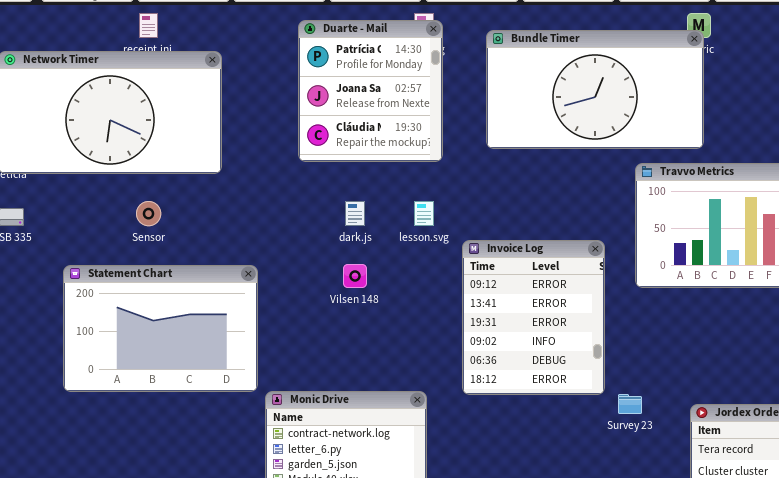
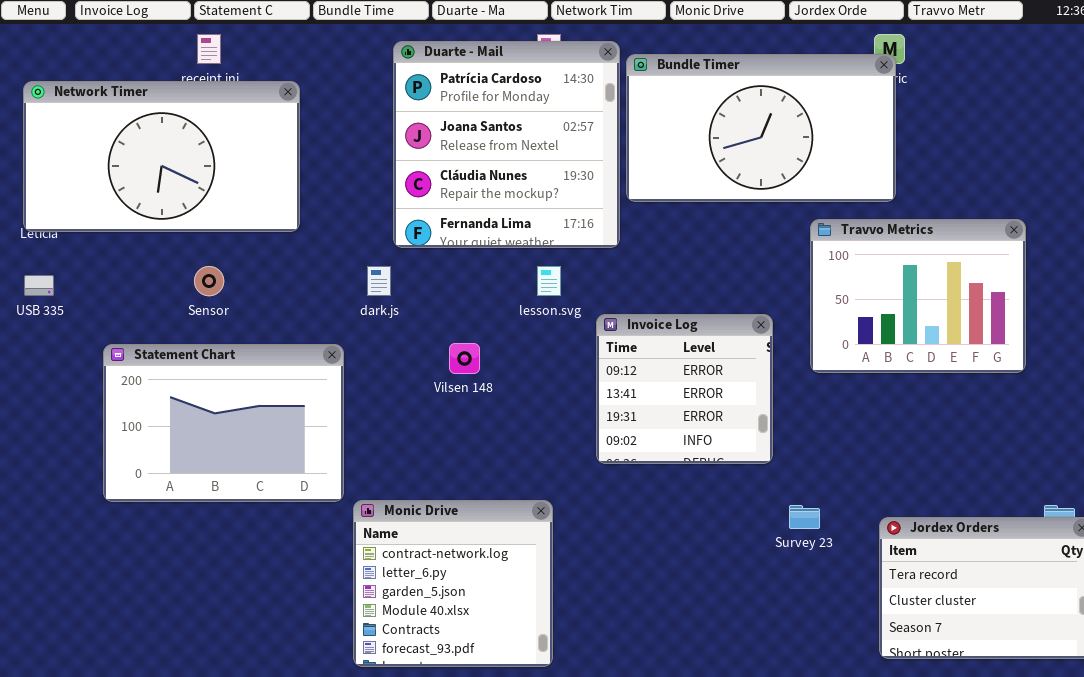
Duarte - Mail: [298,20,443,162] -> [393,41,620,248], resized
dark.js: [345,201,365,226] -> [367,266,391,296], moved
Invoice Log: [462,240,605,395] -> [596,314,773,464], resized

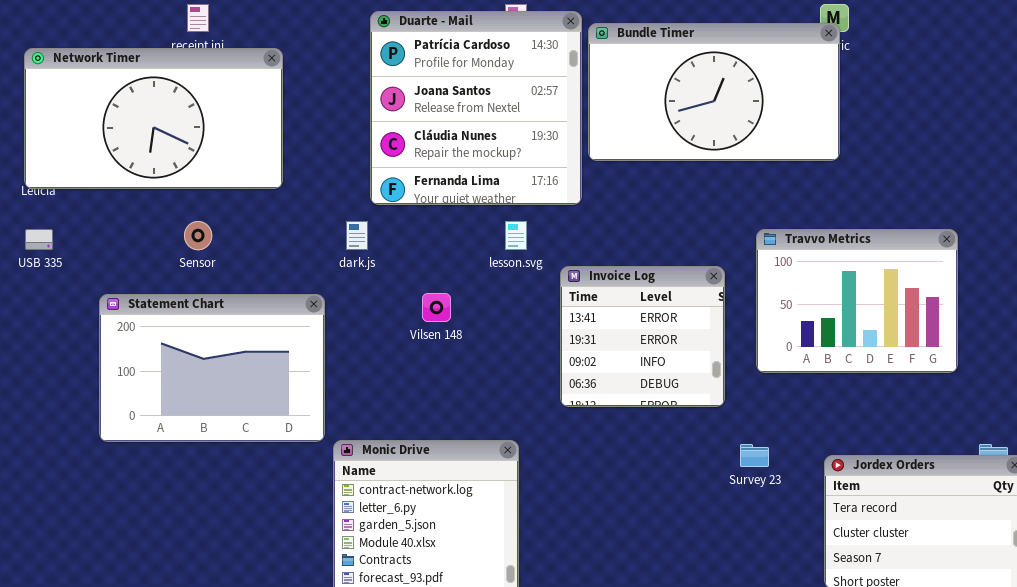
Travvo Metrics: [810,219,1026,373] -> [756,229,958,373], moved
Invoice Log: [596,314,773,464] -> [560,266,725,407], scrolled down 1 row

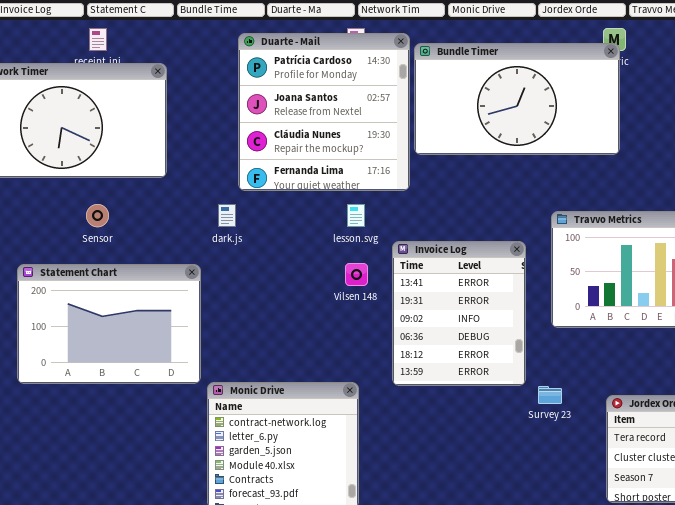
Invoice Log: [560,266,725,407] -> [392,241,526,386], resized
Vilsen 148: [422,293,451,322] -> [345,263,368,286], moved

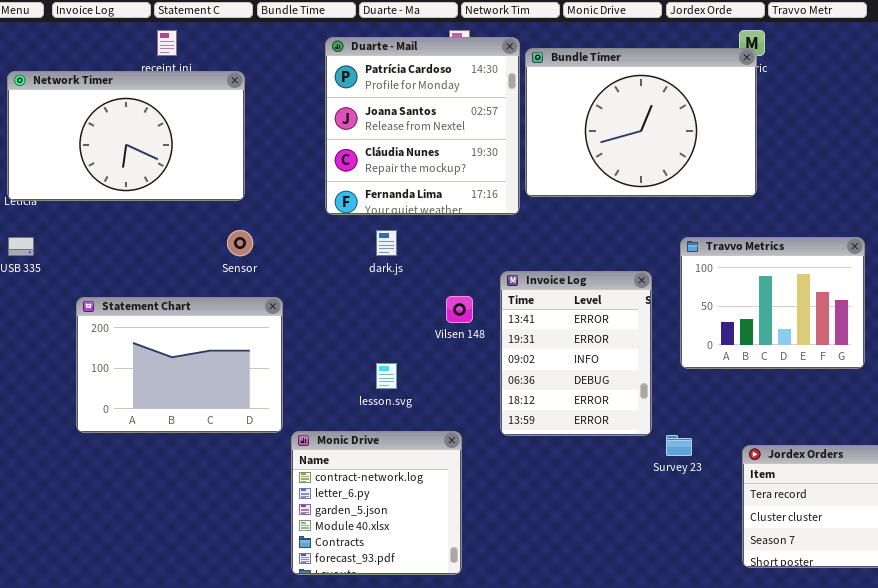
Bundle Timer: [414,43,620,155] -> [525,48,757,197], resized
Sensor: [86,204,109,227] -> [227,230,253,256], moved
dark.js: [218,204,236,227] -> [376,230,397,256], moved
lesson.svg: [347,204,365,227] -> [376,363,397,389], moved

